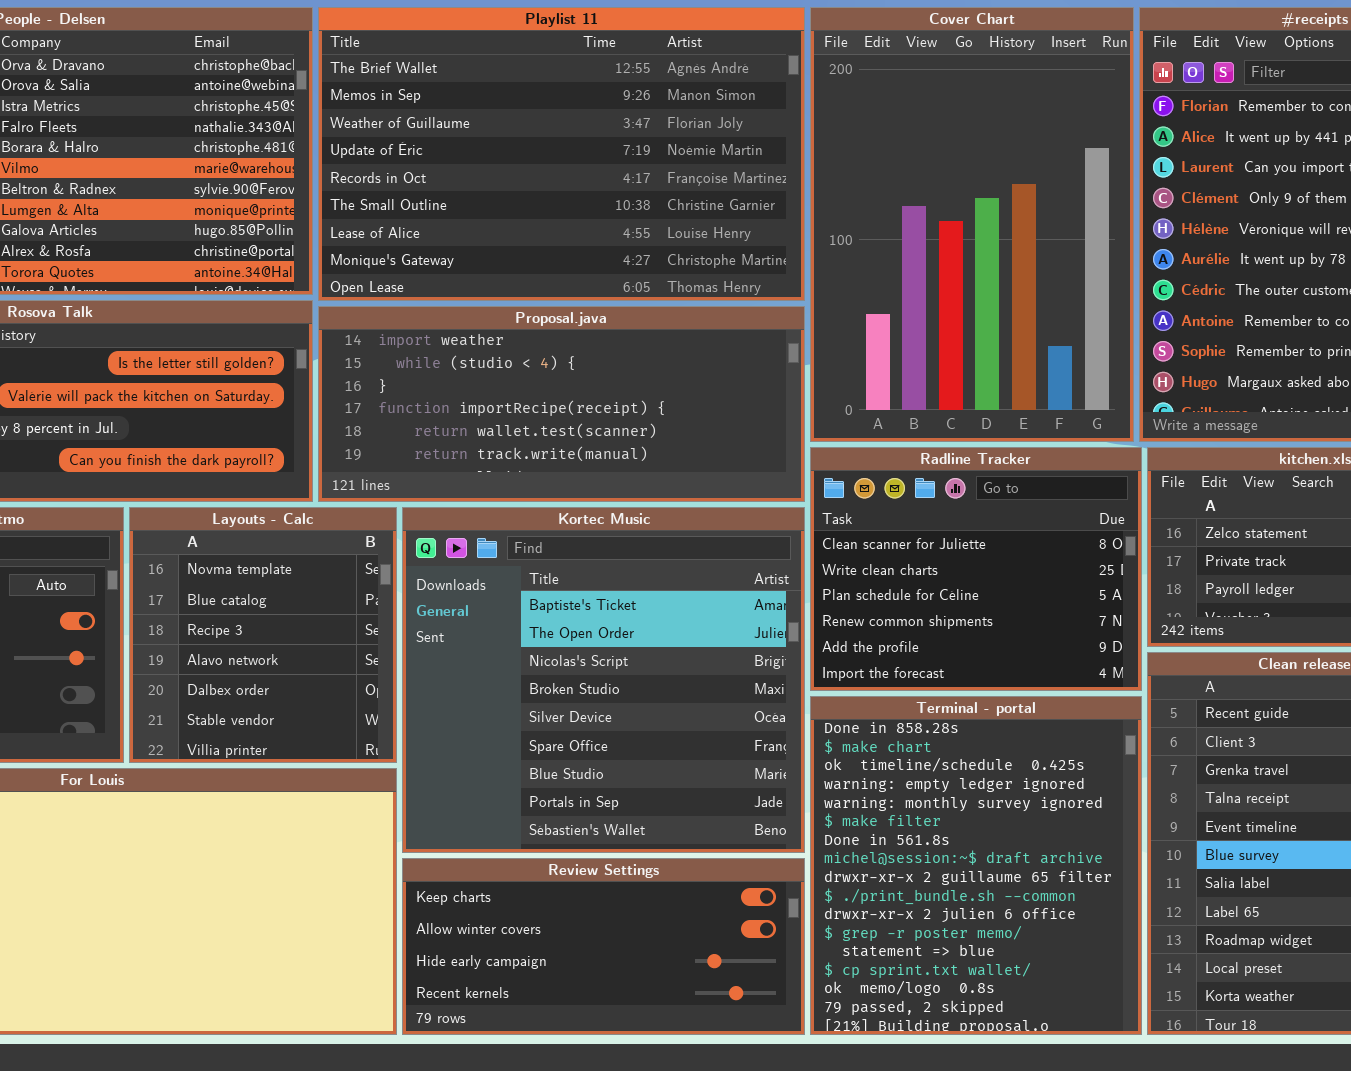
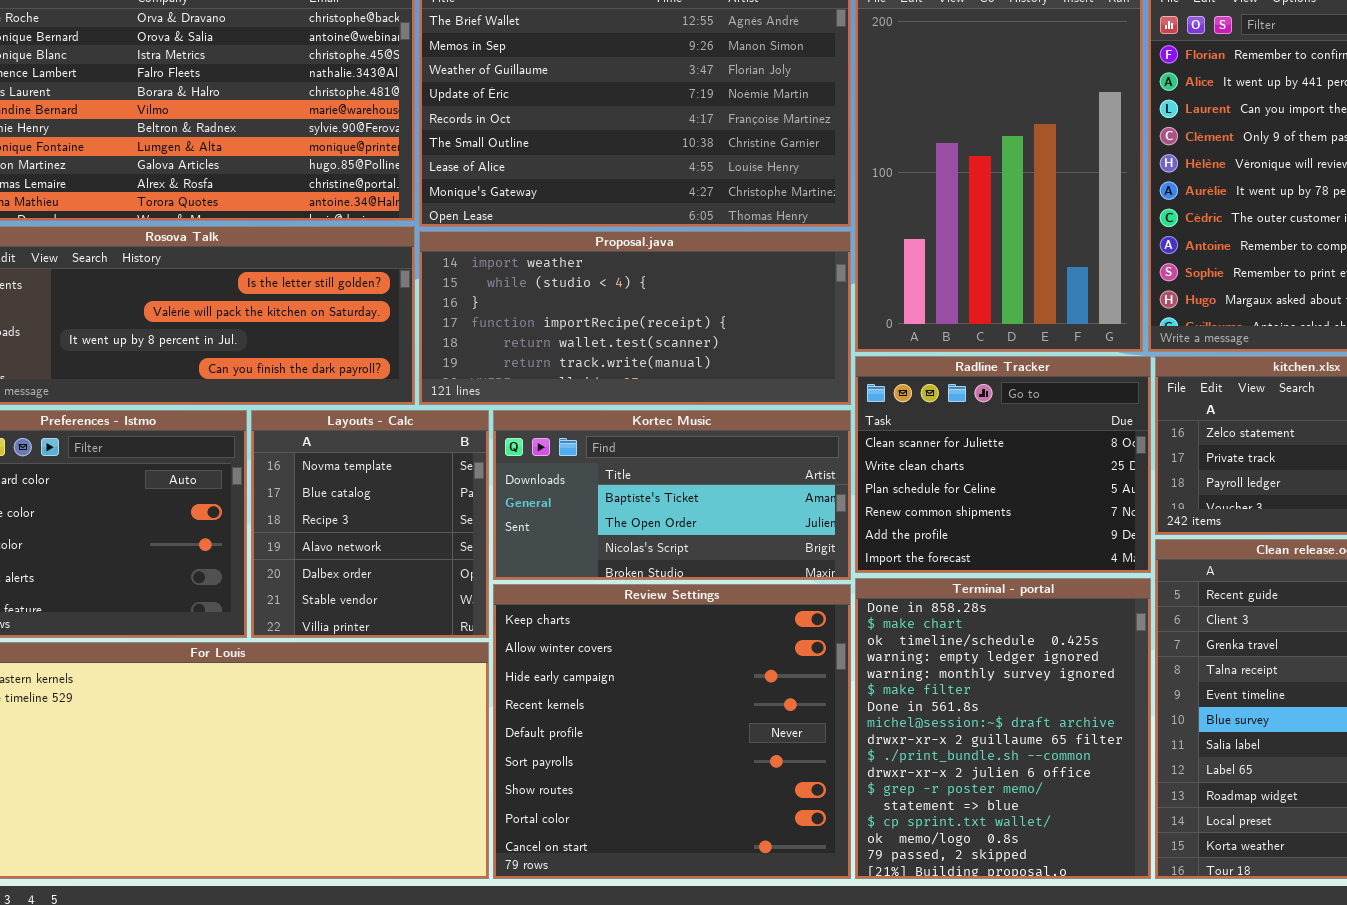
Kortec Music: [402,507,805,853] -> [493,410,851,580], resized
Review Settings: [402,858,805,1035] -> [493,584,851,879], resized

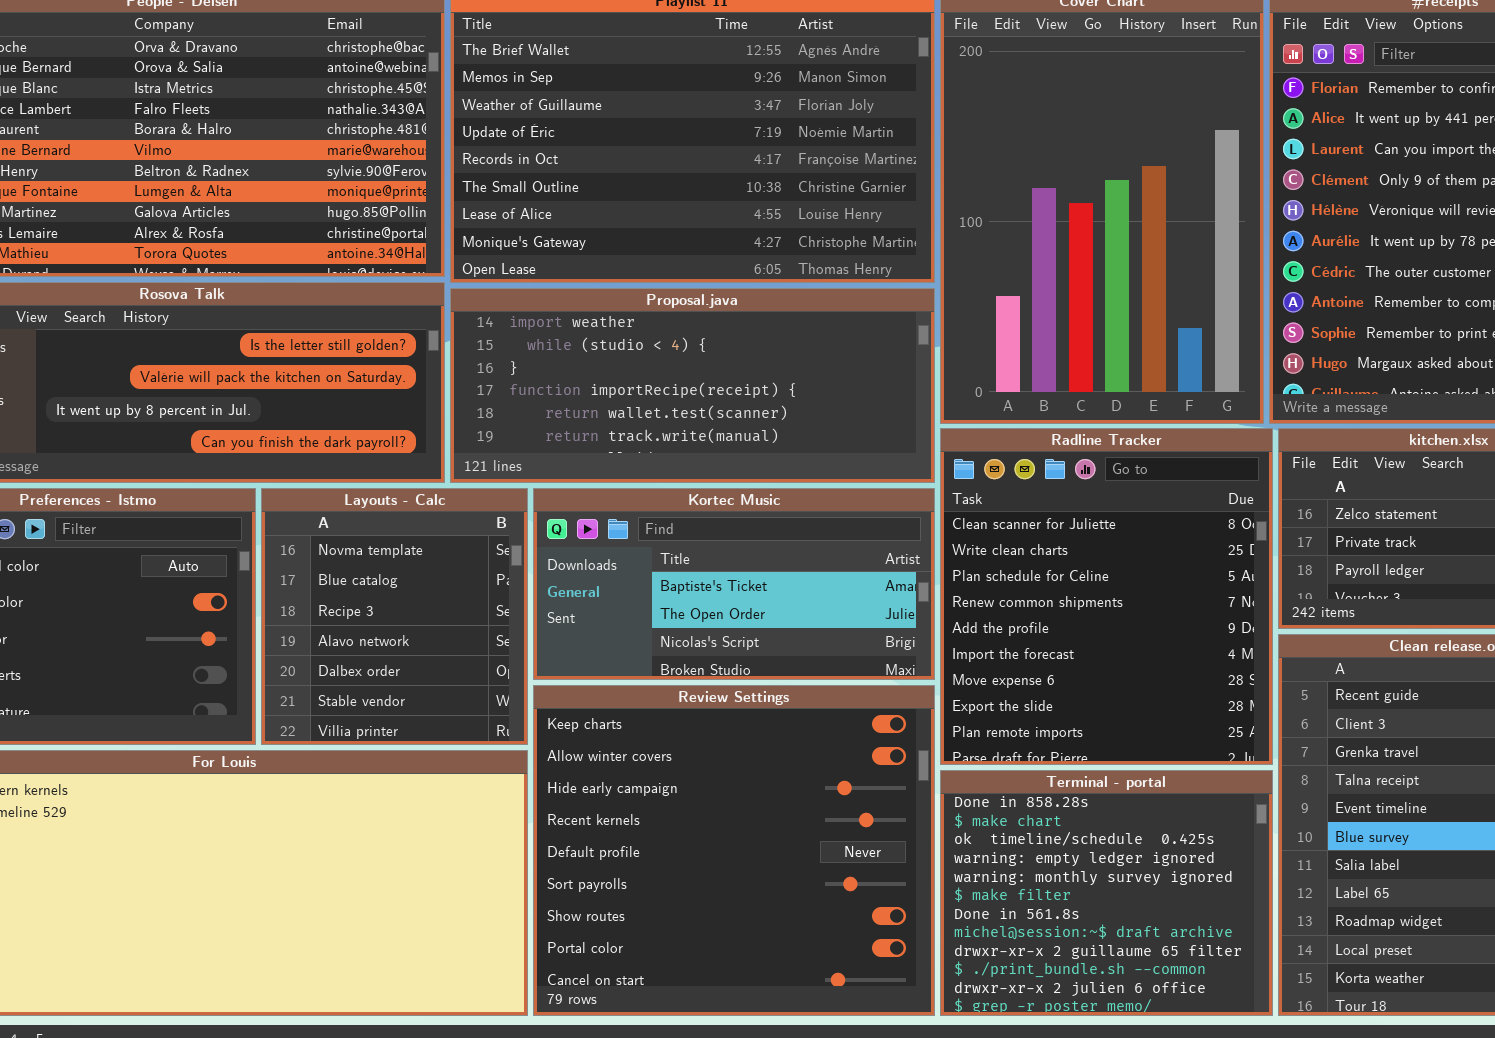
Radline Tracker: [855,356,1151,573] -> [940,428,1273,765], resized
Terminal - portal: [855,578,1151,879] -> [940,770,1273,1016], resized

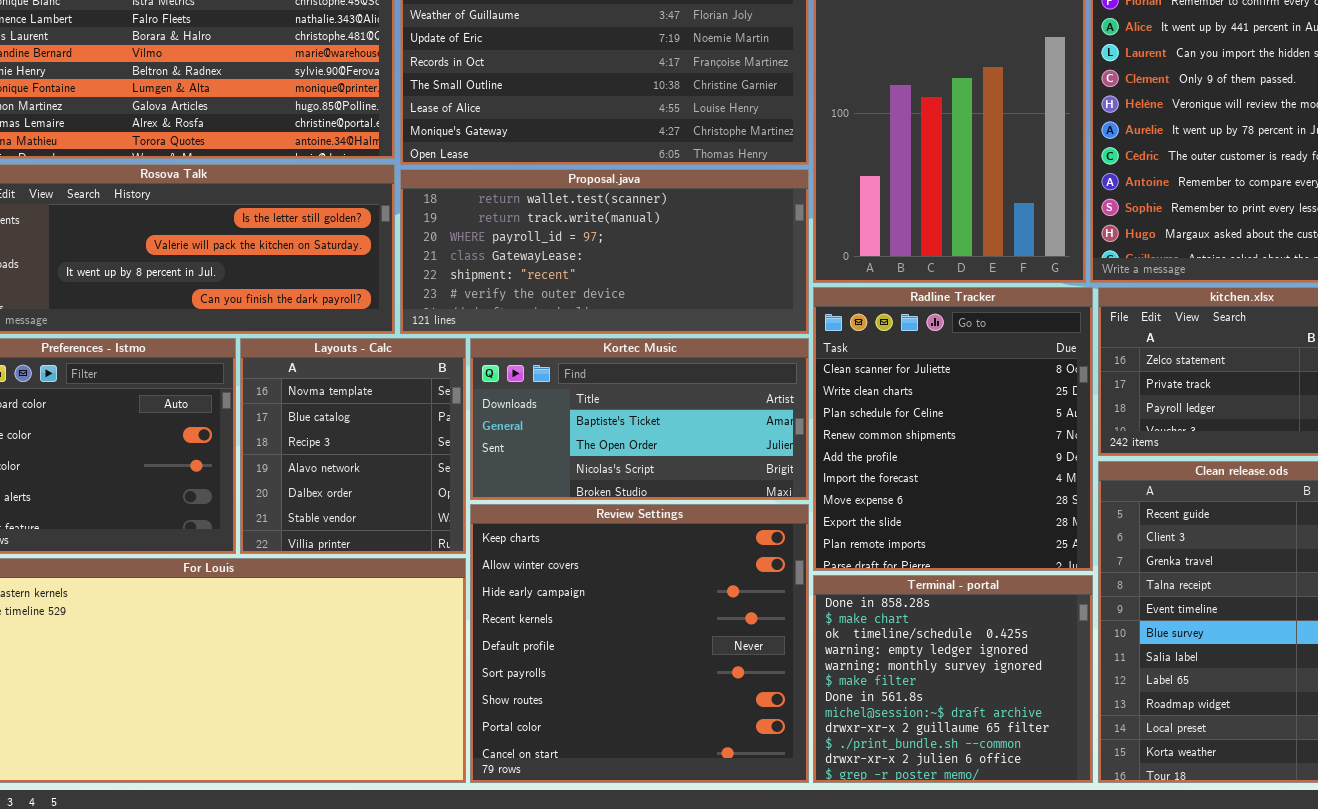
Proposal.java: [450,288,935,483] -> [400,169,809,334], scrolled down 4 rows

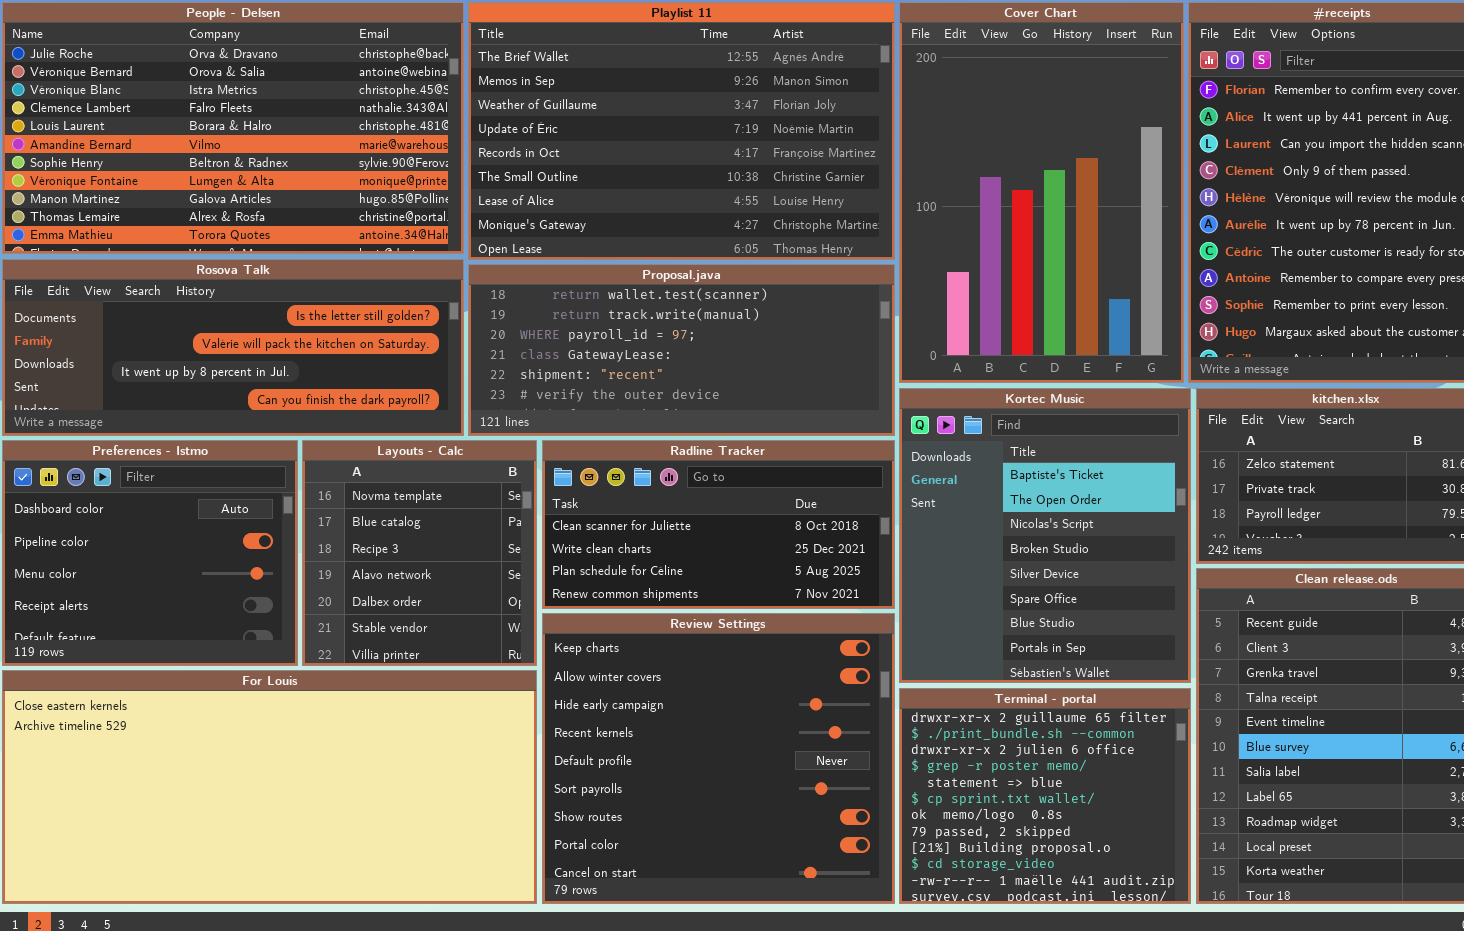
Radline Tracker: [813,287,1093,571] -> [542,440,895,609], moved, resized
Kortec Music: [470,338,809,500] -> [899,388,1191,683], moved, resized
Terminal - portal: [813,575,1093,783] -> [899,688,1191,904], scrolled down 8 rows

